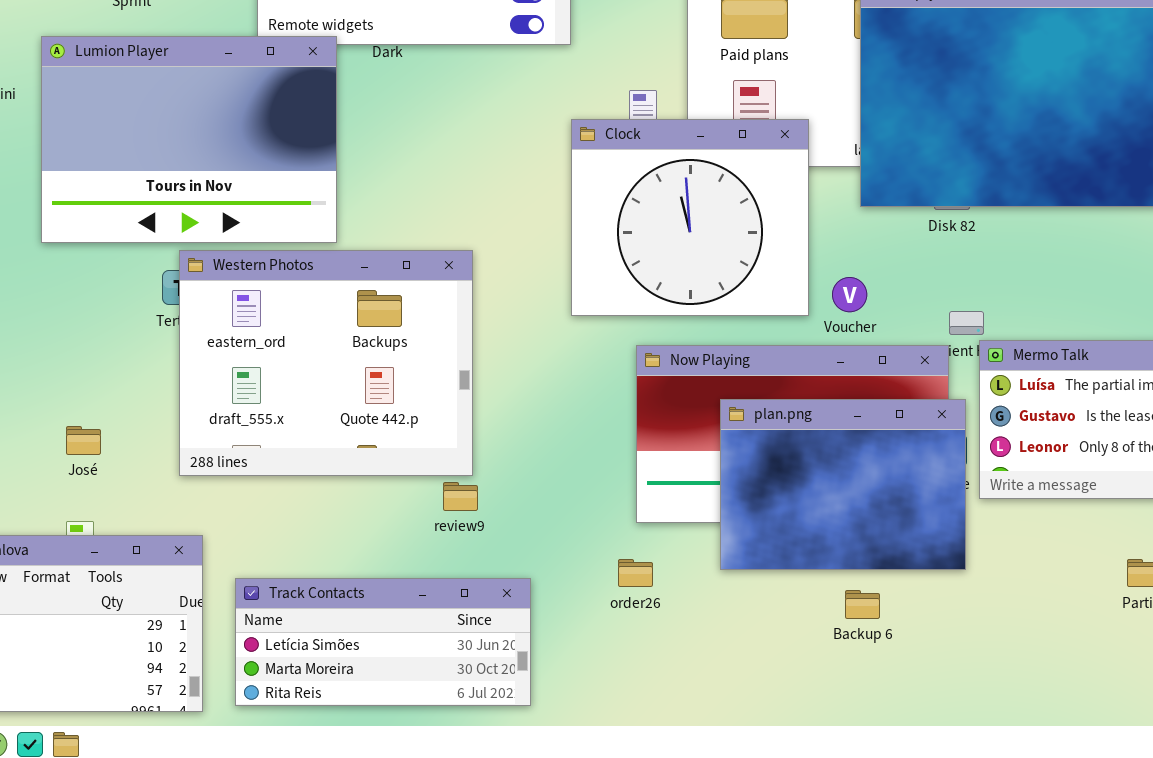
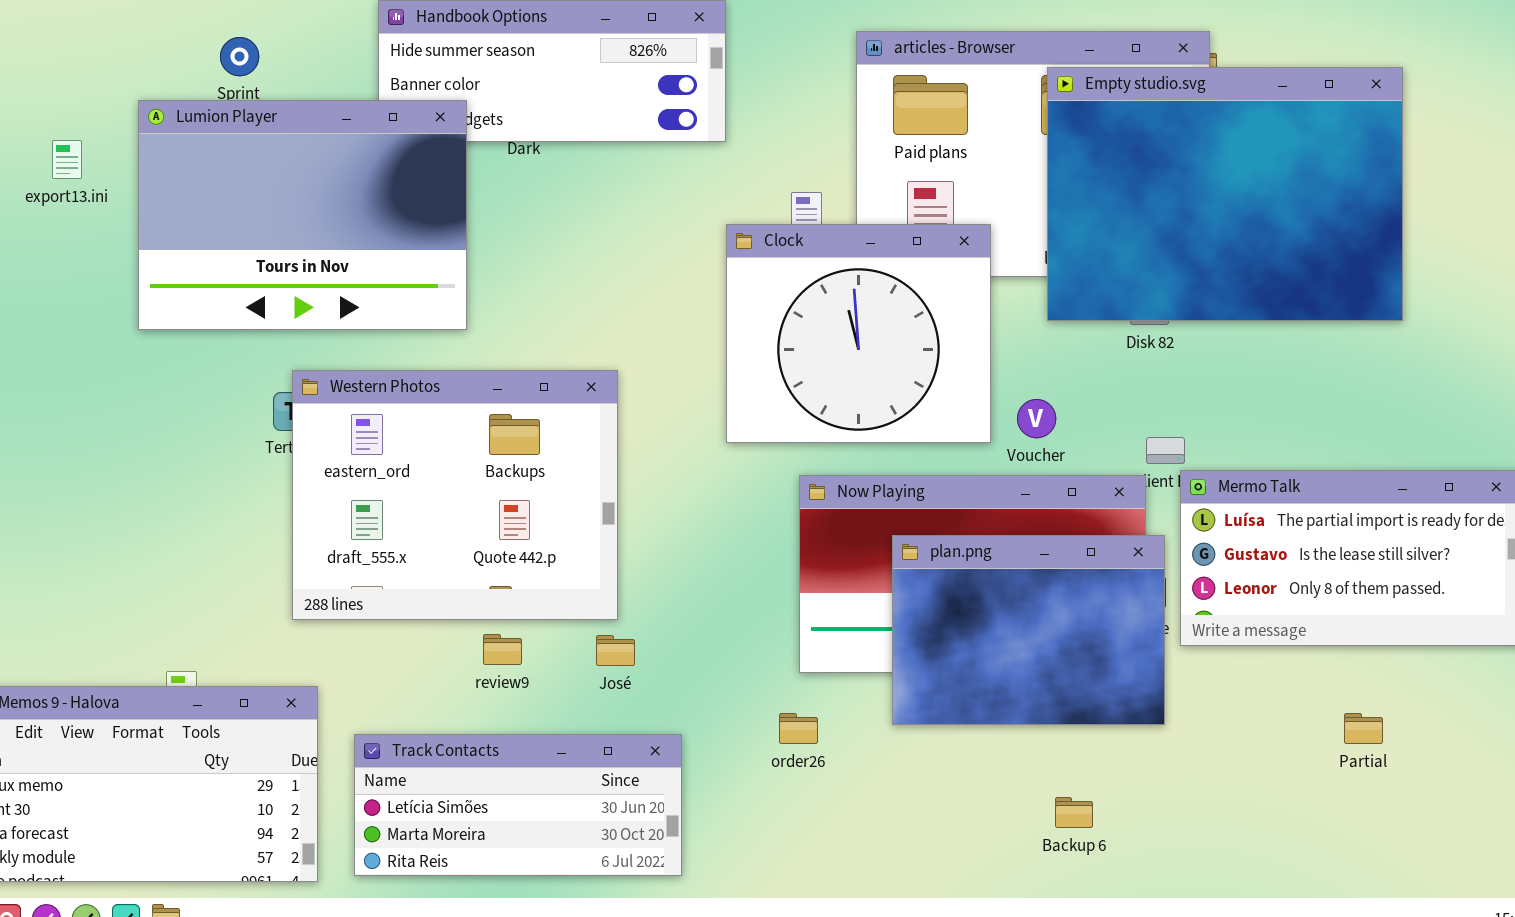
Lumion Player: [41,36,337,243] -> [138,100,467,330], moved
José: [66,426,101,455] -> [596,635,635,666], moved
review9: [443,482,478,511] -> [483,634,522,665], moved
Backup 6: [845,590,880,619] -> [1055,797,1093,828], moved

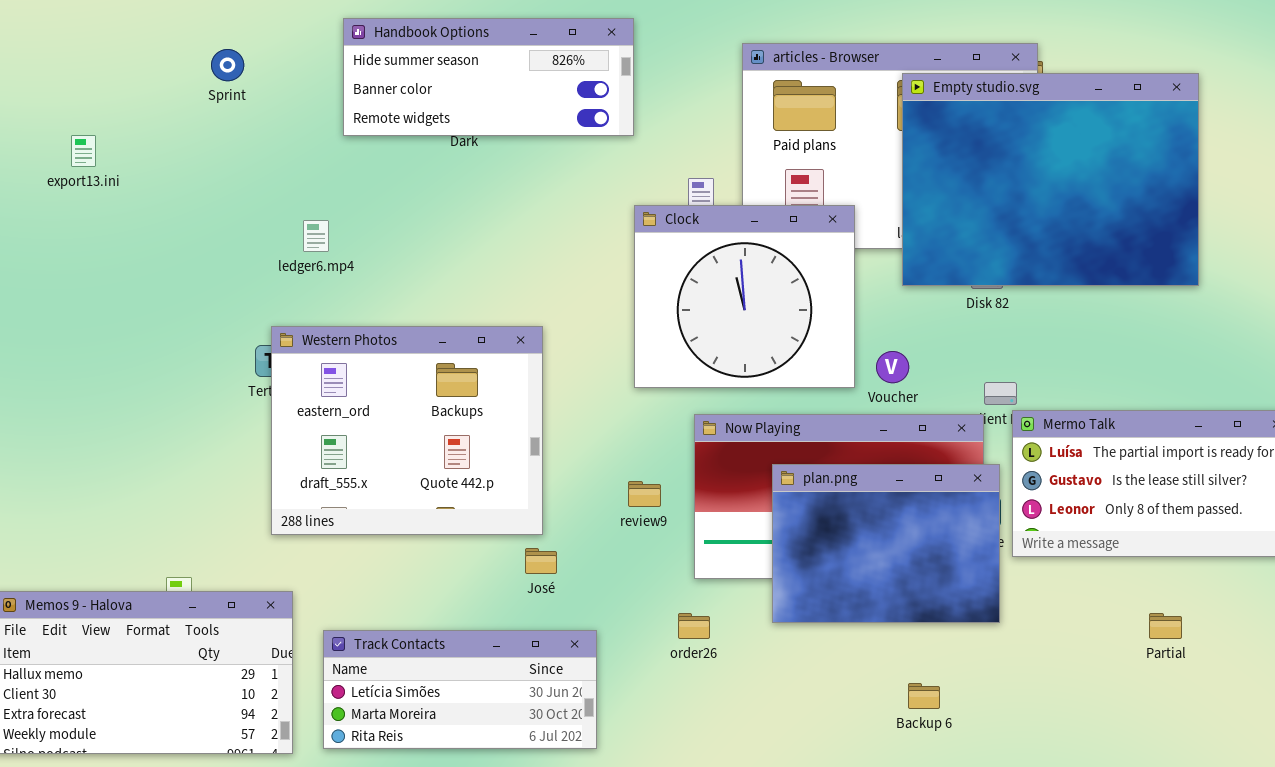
Lumion Player: [138,100,467,330] -> none, closed
review9: [483,634,522,665] -> [628,481,661,507], moved

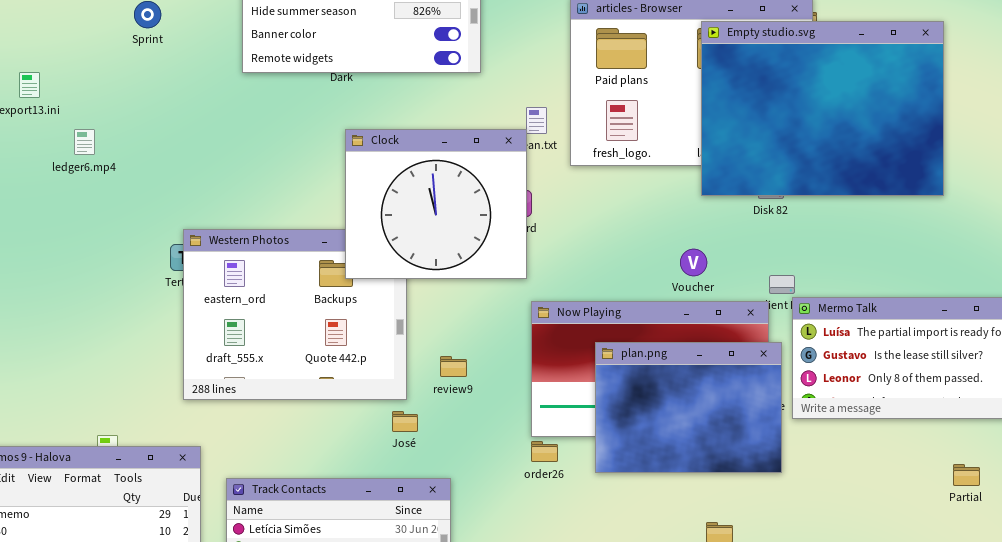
Clock: [634,205,855,388] -> [345,129,527,279], moved
ledger6.mp4: [303,220,329,252] -> [74,129,95,155], moved
review9: [628,481,661,507] -> [440,356,467,377], moved
order26: [678,613,710,639] -> [531,441,558,462], moved
Partial: [1149,613,1182,639] -> [953,464,980,486], moved

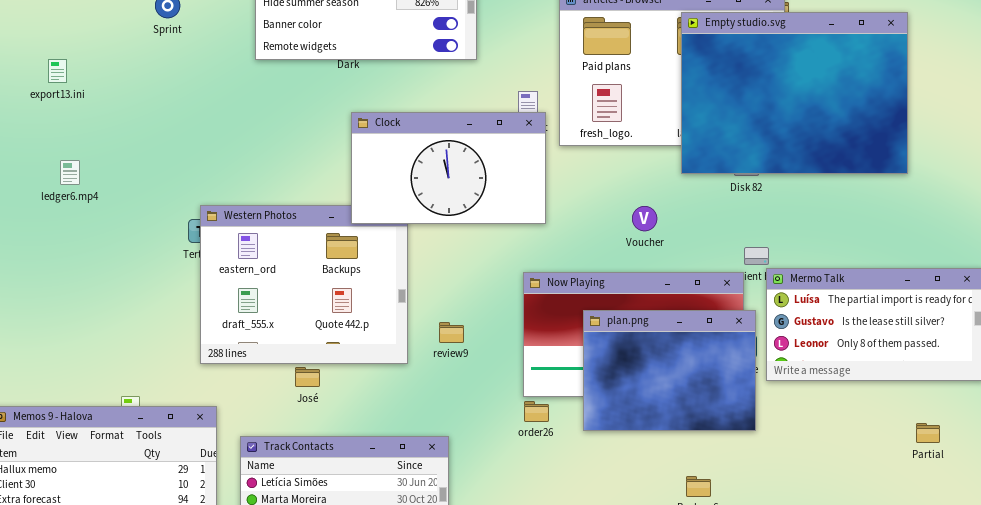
ledger6.mp4: [74,129,95,155] -> [60,160,80,185], moved
Clock: [345,129,527,279] -> [351,112,546,224], resized
Voucher: [680,249,707,276] -> [632,206,657,231], moved
José: [392,411,418,432] -> [295,367,320,387], moved

